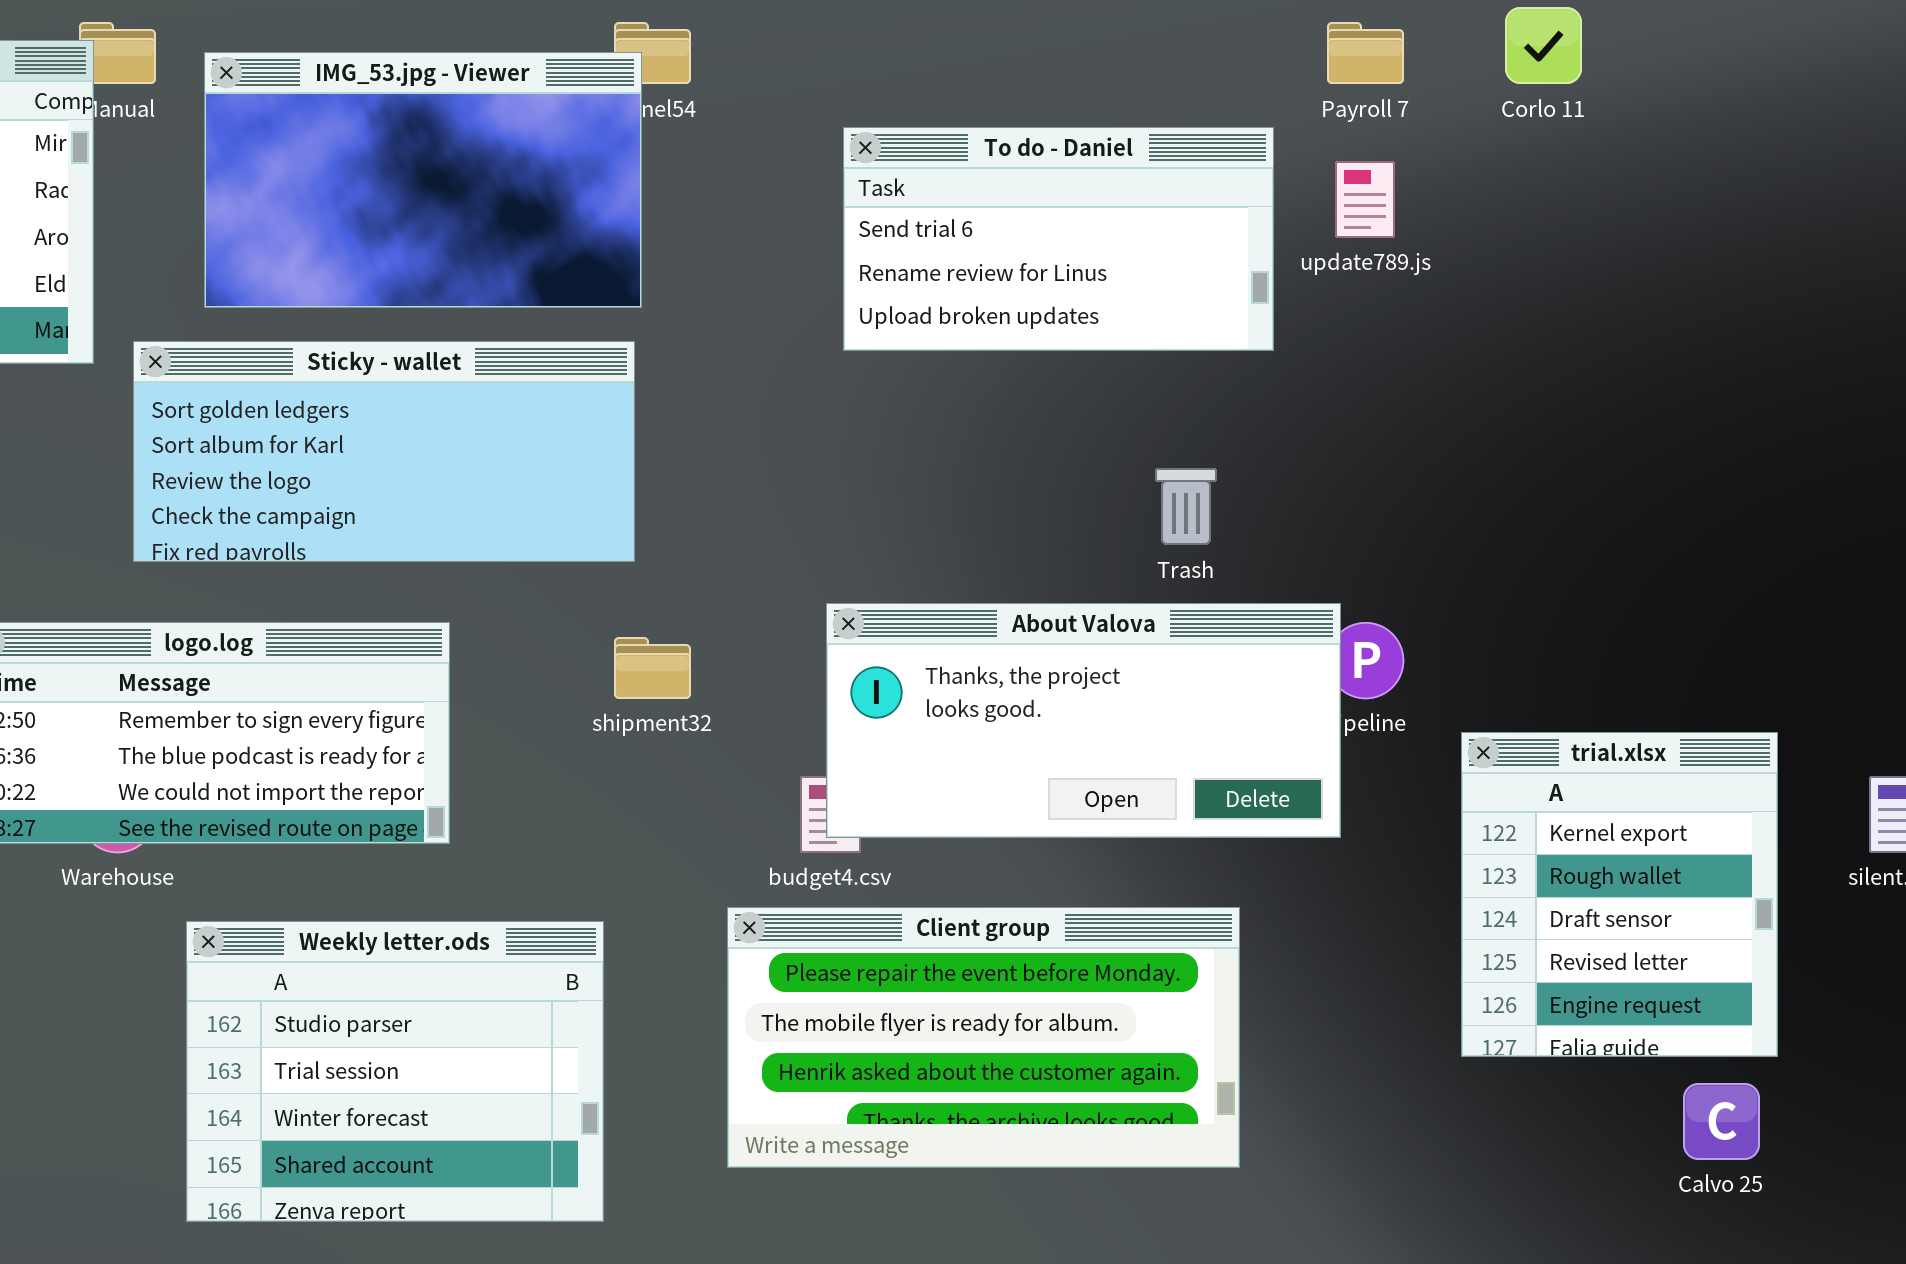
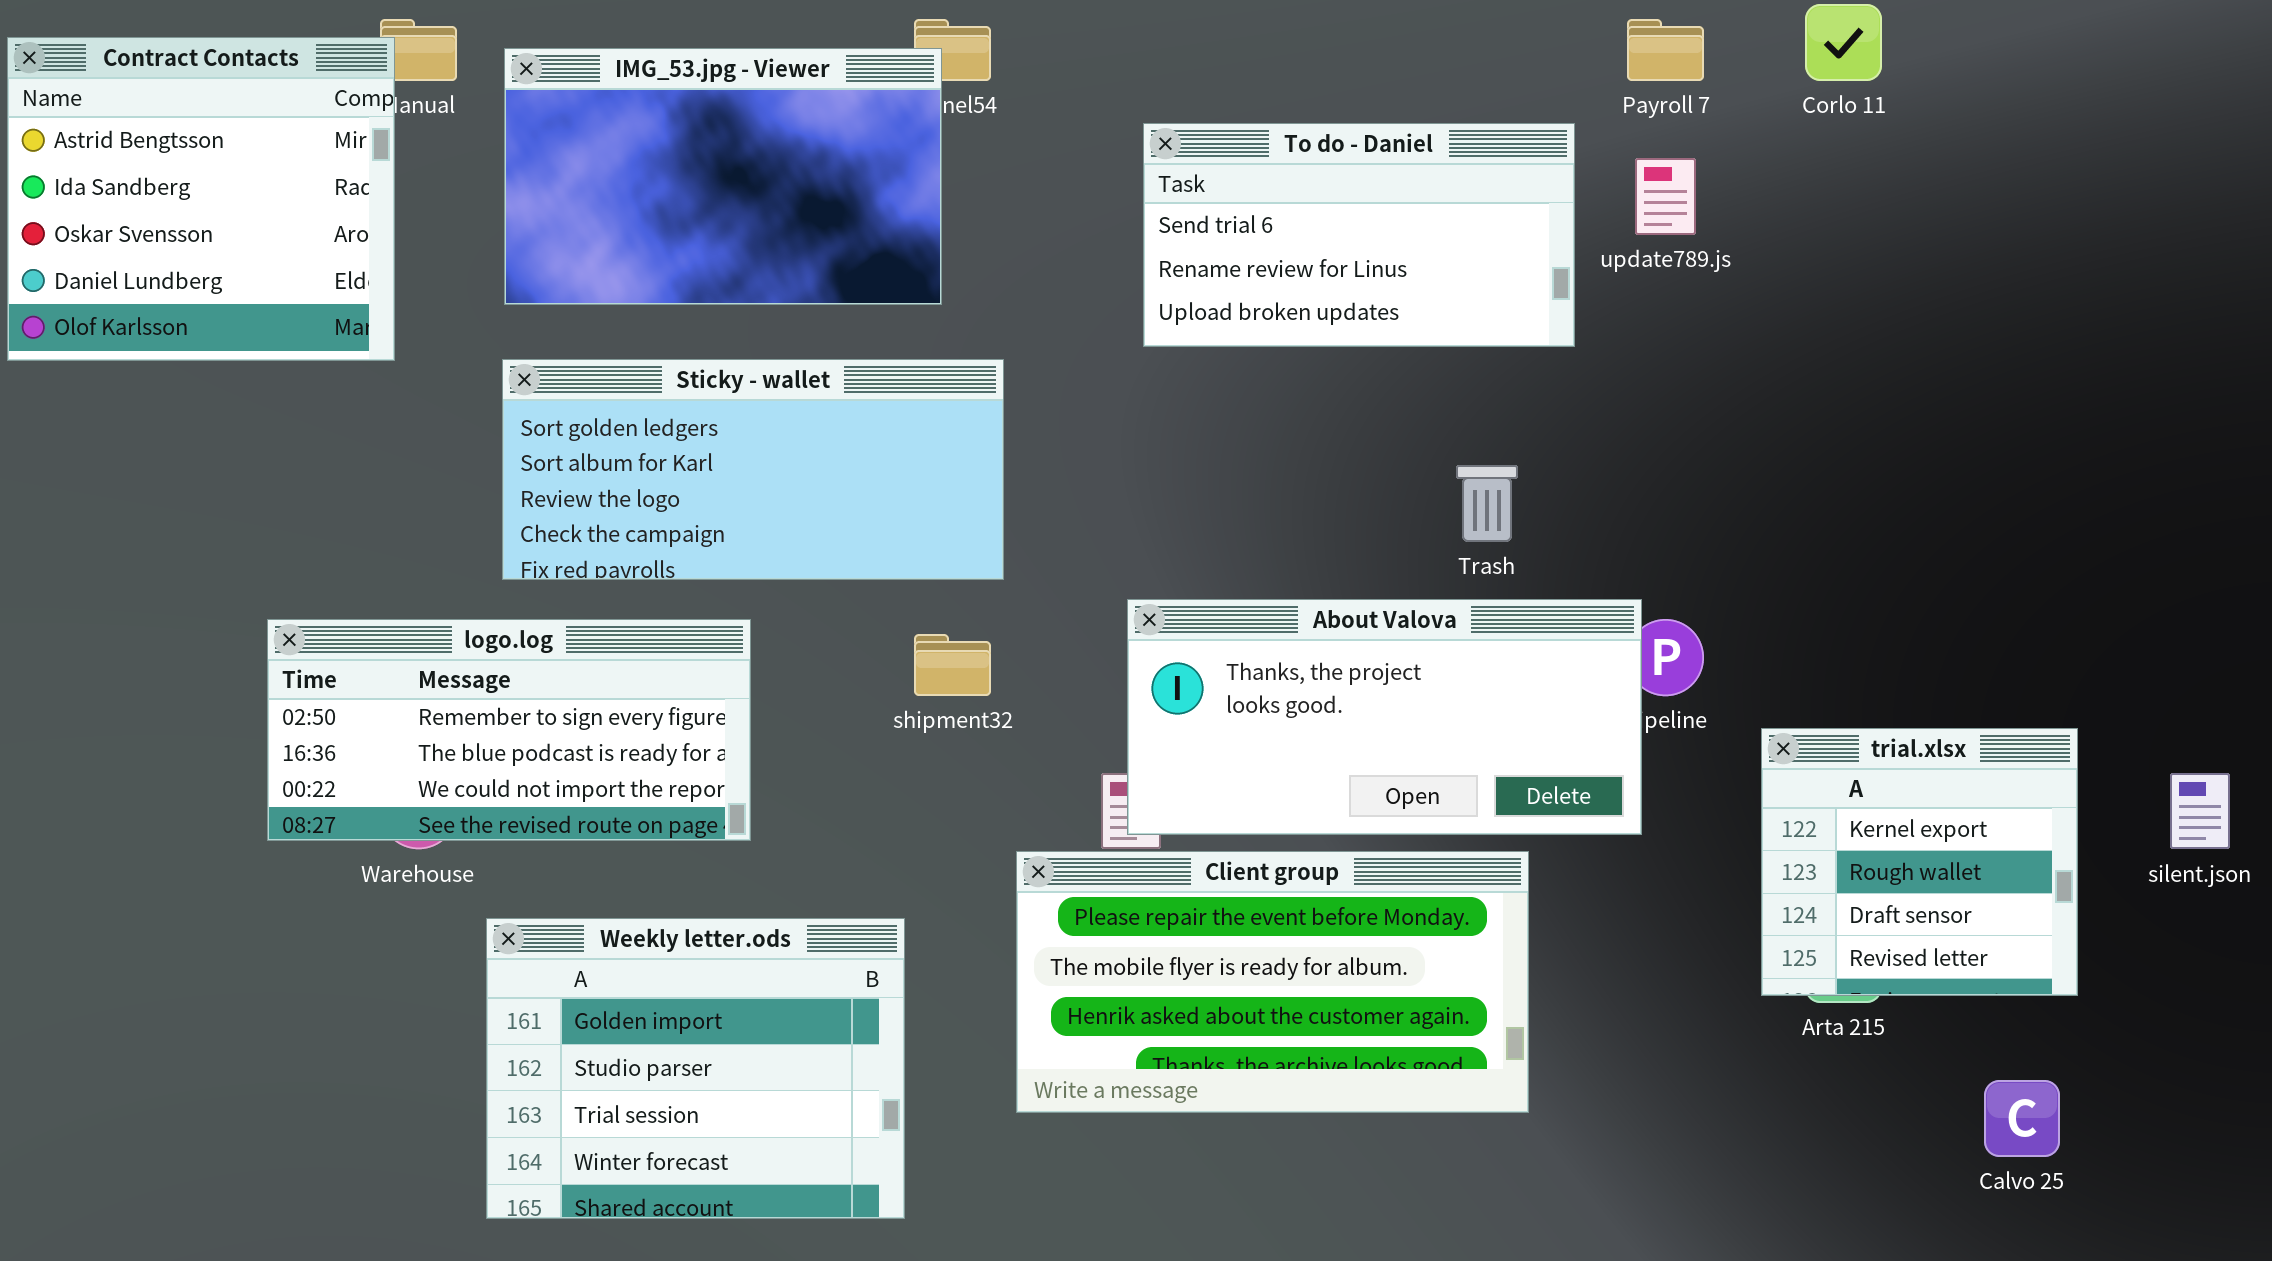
Sticky - wallet: [133,341,635,562] -> [502,359,1004,580], moved
trial.xlsx: [1461,732,1778,1057] -> [1761,728,2078,996], resized
Client group: [727,907,1240,1168] -> [1016,851,1529,1113], moved
Weekly letter.ods: [186,921,604,1222] -> [486,918,905,1219], scrolled up 1 row

